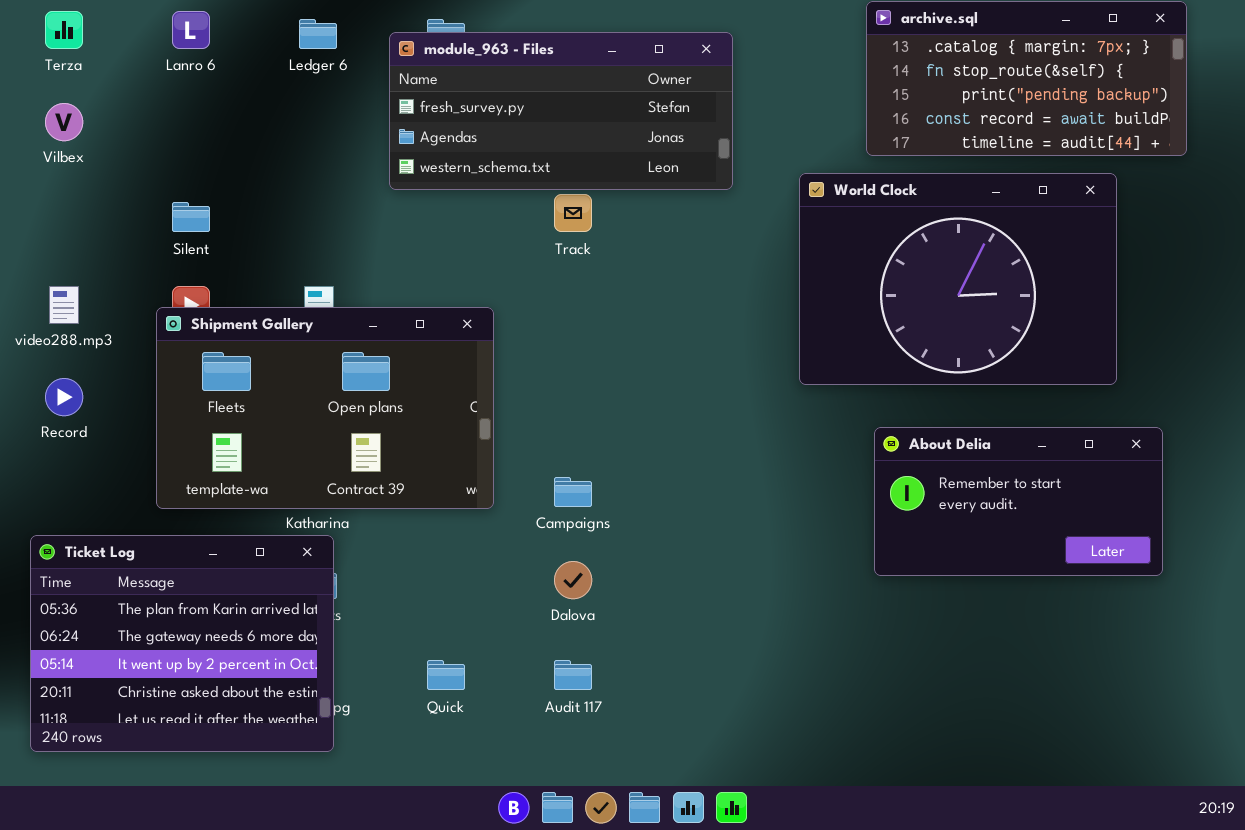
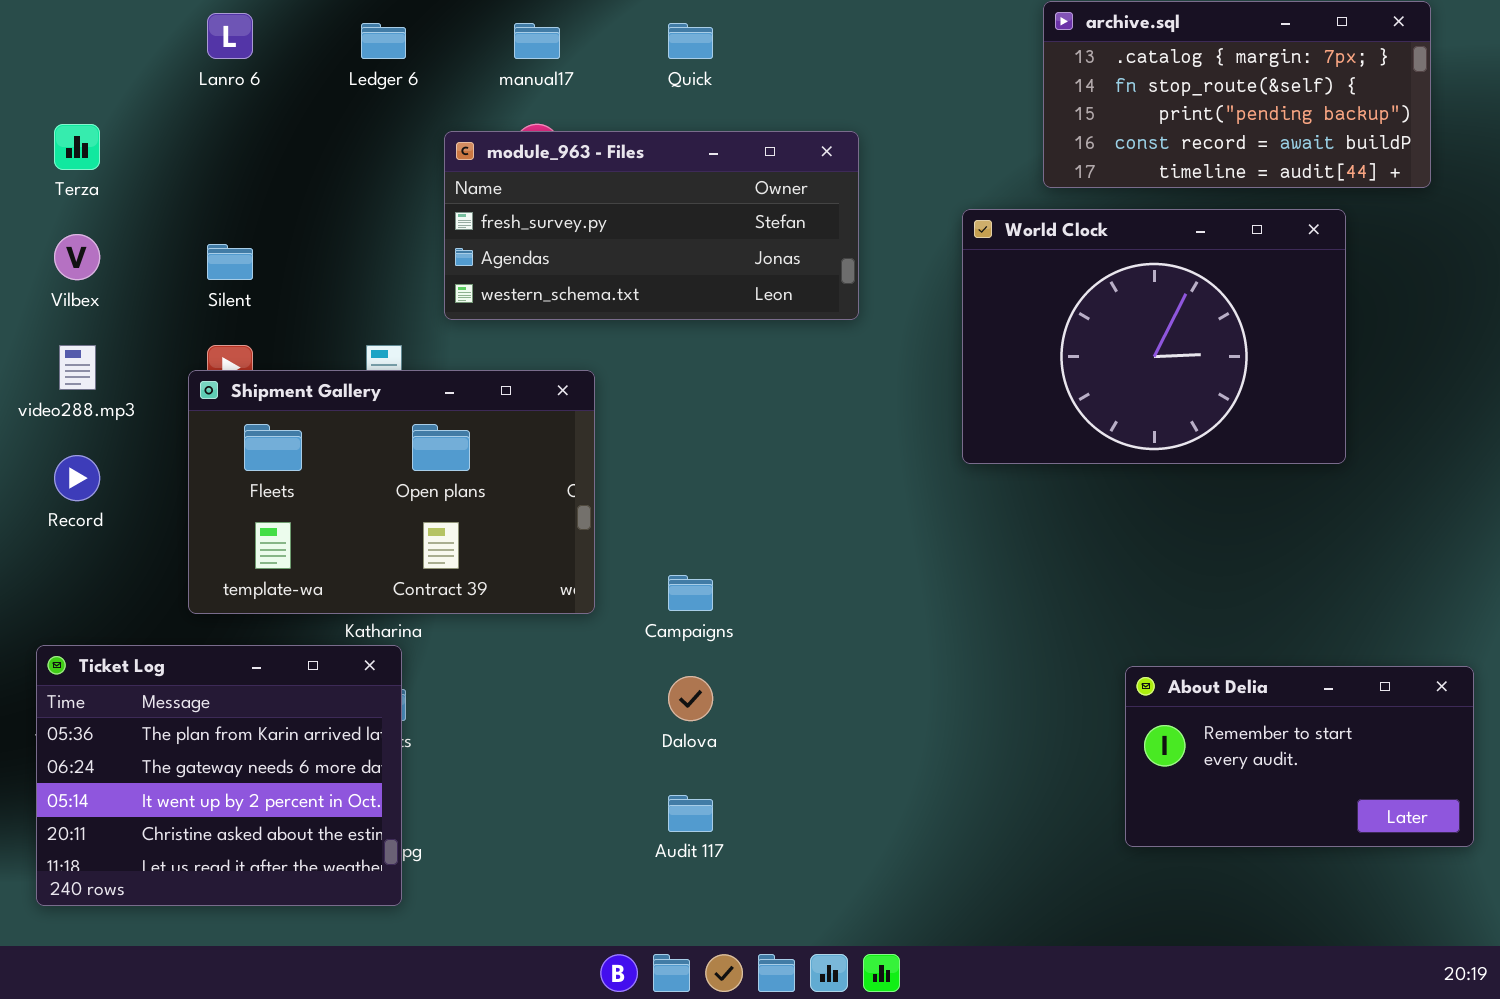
Terza: [45,11,83,49] -> [54,124,100,170], moved
module_963 - Files: [389,32,733,190] -> [444,131,859,320], moved
Vilbex: [45,103,83,141] -> [54,234,100,280], moved
About Delia: [874,427,1163,576] -> [1125,666,1474,847], moved
Quick: [427,660,465,690] -> [668,23,713,59], moved

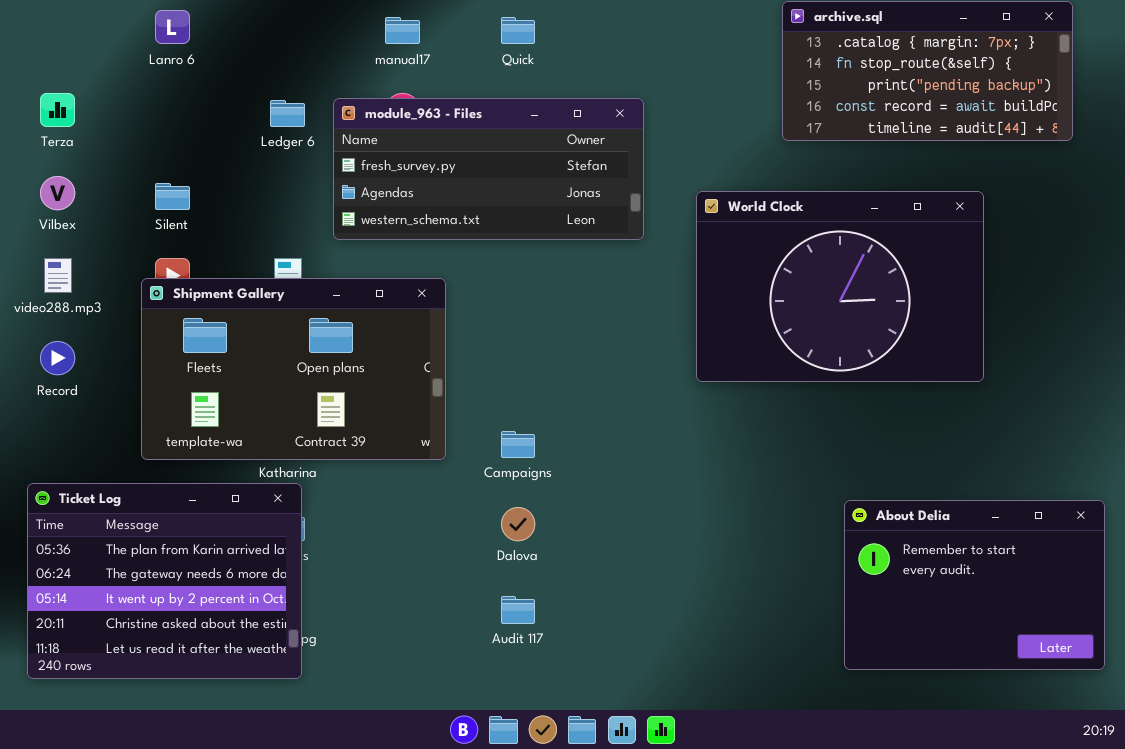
Ledger 6: [361,23,406,59] -> [270,100,305,127], moved
World Clock: [962,209,1346,464] -> [696,191,984,382], moved
About Delia: [1125,666,1474,847] -> [844,500,1105,670], resized

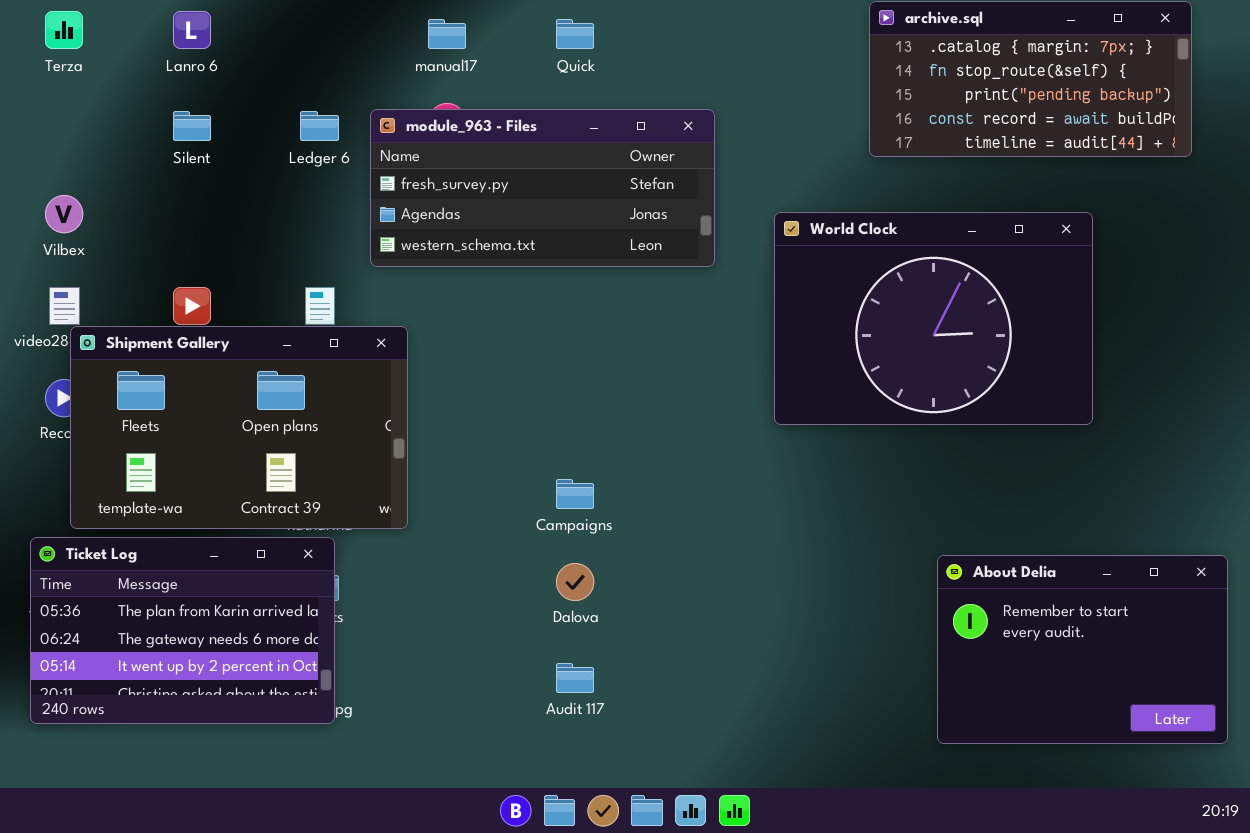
Terza: [40,93,75,127] -> [45,11,83,49], moved
Silent: [155,183,190,210] -> [173,111,211,141], moved
Shipment Gallery: [141,278,446,460] -> [70,326,408,529], moved
Ticket Log: [27,483,302,679] -> [30,537,335,724], resized

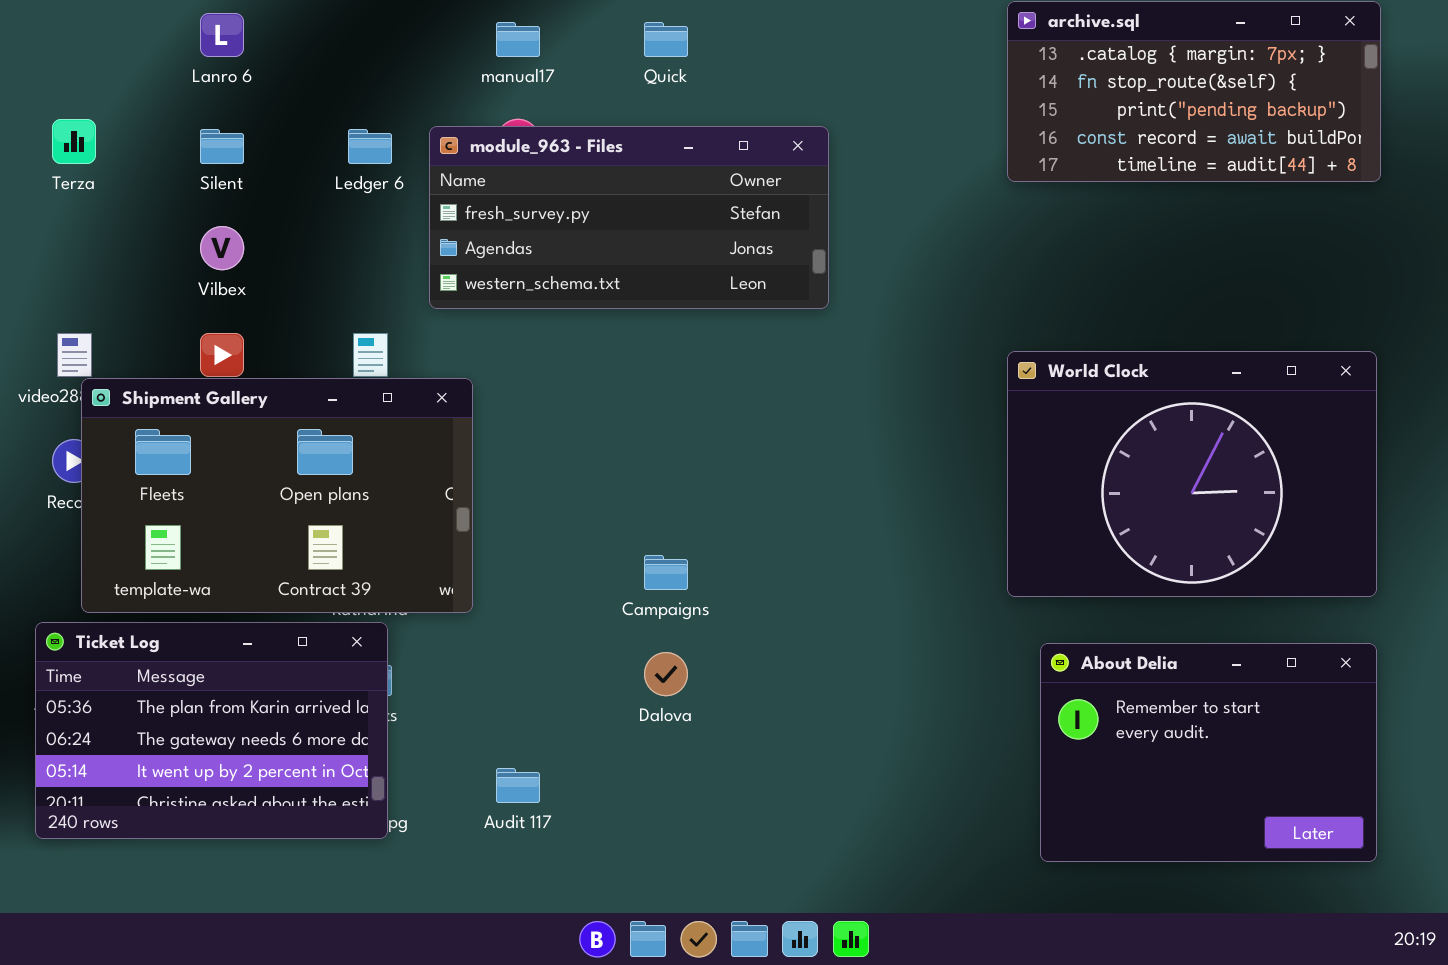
Terza: [45,11,83,49] -> [52,119,96,164], moved
Vilbex: [45,195,83,233] -> [200,226,244,270], moved
World Clock: [774,212,1093,425] -> [1007,351,1377,597], moved
About Delia: [937,555,1228,744] -> [1040,643,1377,862], moved
Audit 117: [556,663,594,693] -> [496,768,540,803], moved

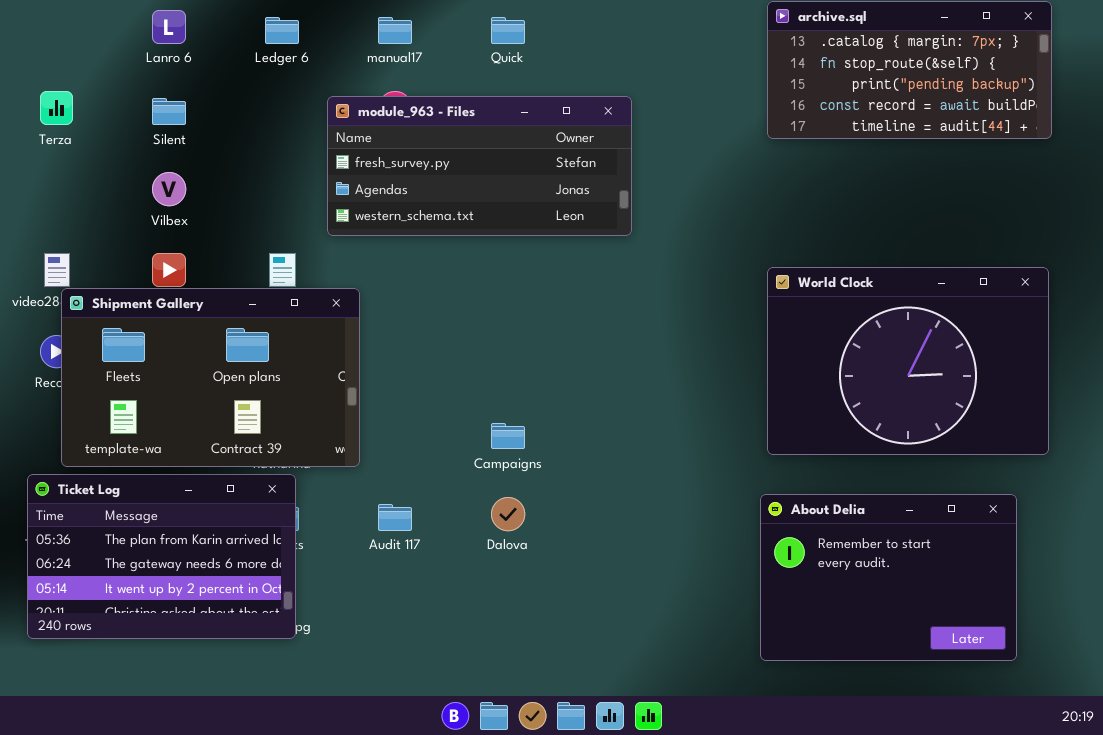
Ledger 6: [348,129,392,164] -> [265,17,299,44], moved
About Delia: [1040,643,1377,862] -> [760,494,1017,661], moved
Audit 117: [496,768,540,803] -> [378,504,412,531], moved

